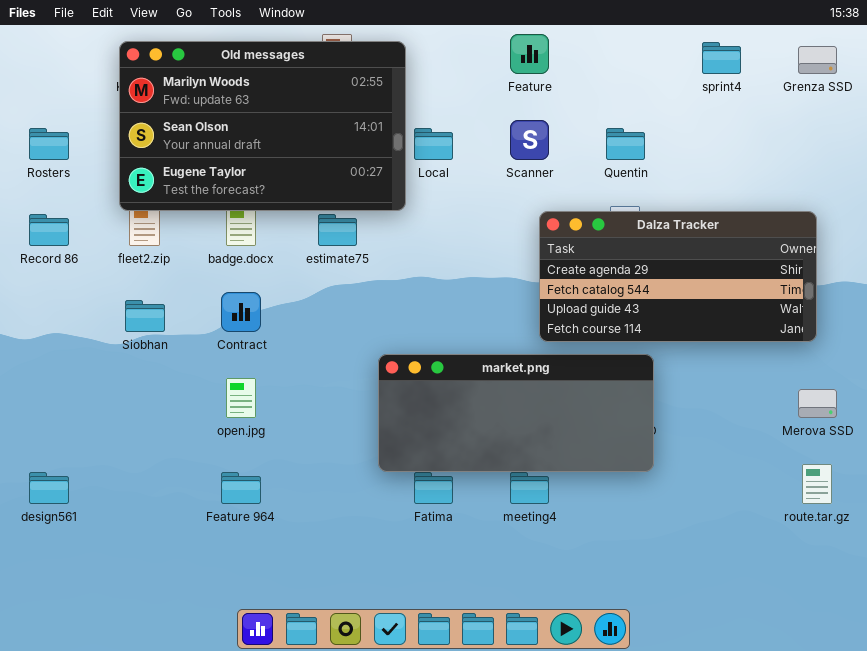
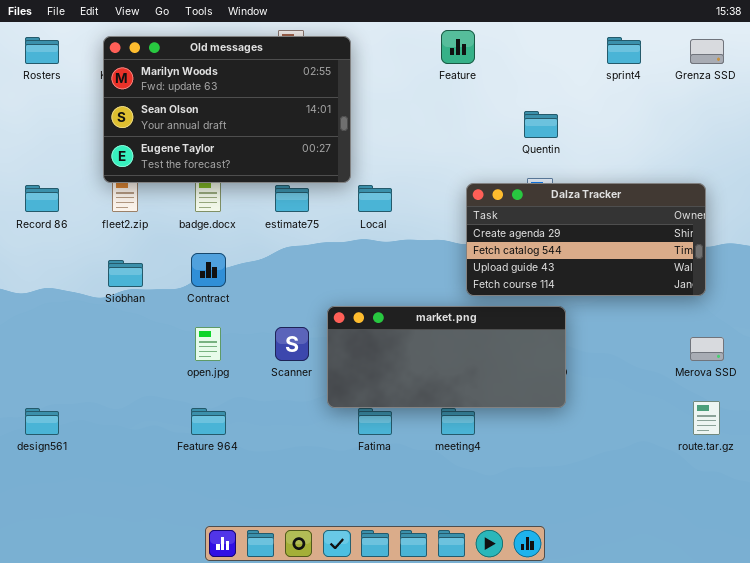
Scanner: [510,120,549,160] -> [275,327,309,361], moved
Rosters: [29,128,69,160] -> [25,37,59,64], moved
Local: [414,128,453,160] -> [358,185,392,212], moved

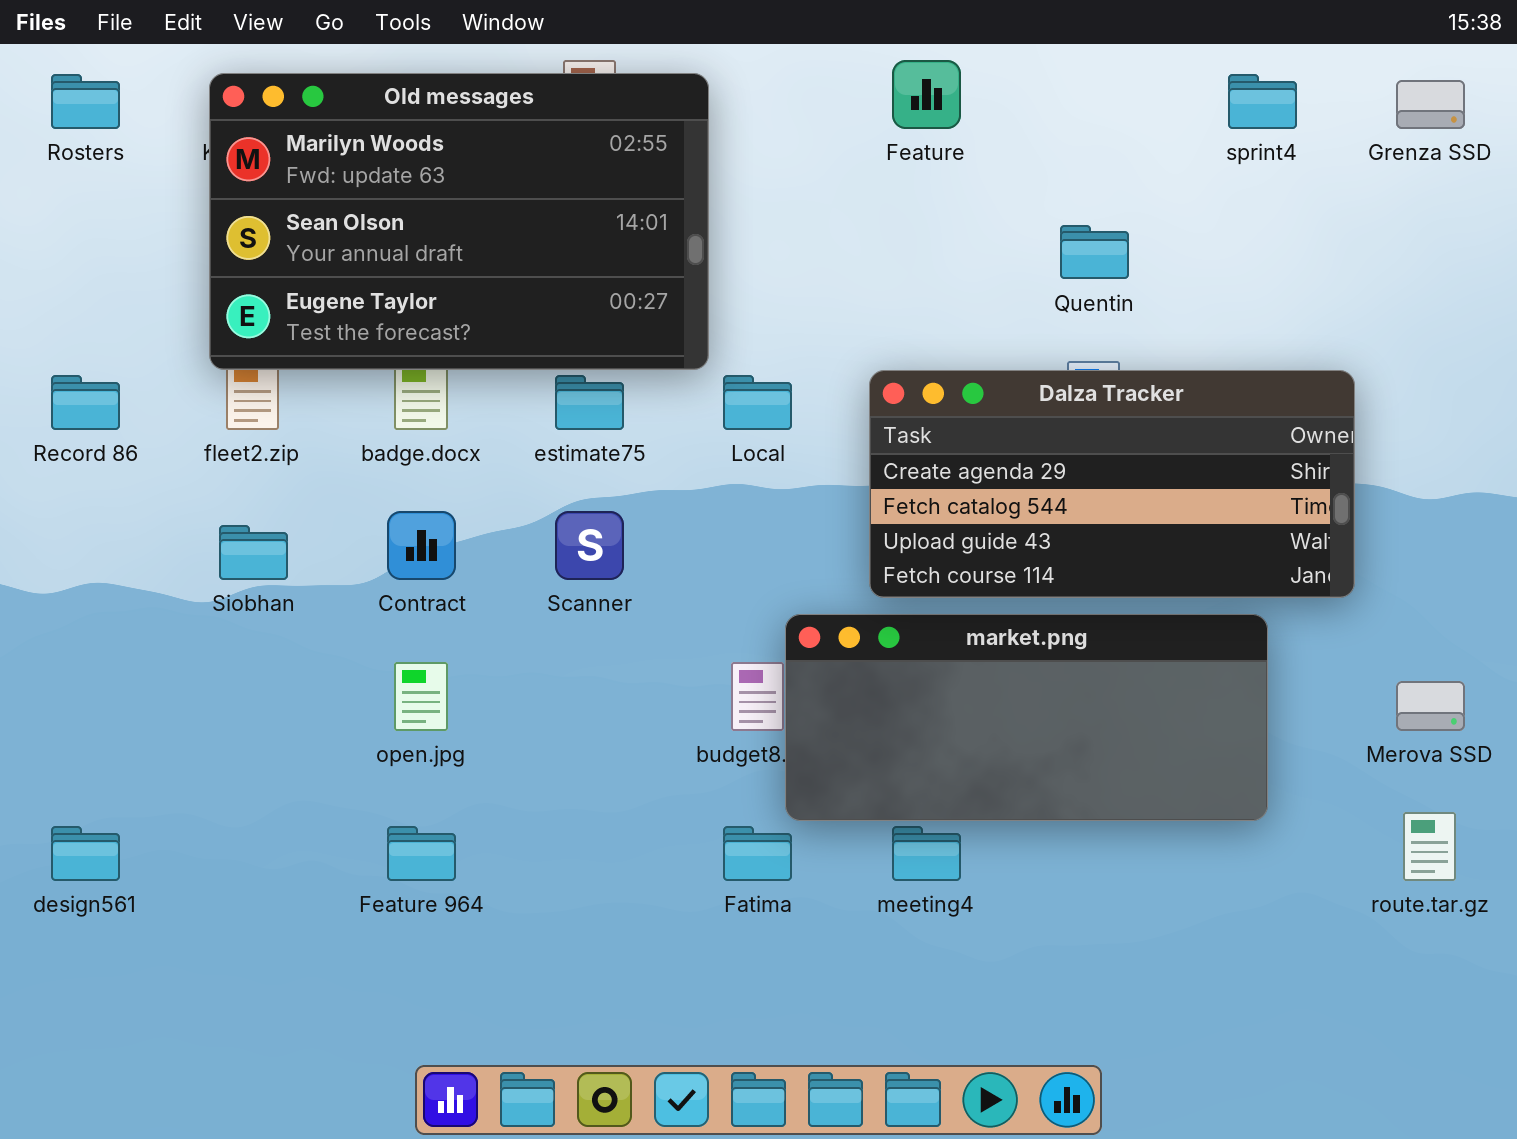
Dalza Tracker: [466,183,706,296] -> [869,370,1355,598], moved
market.png: [327,306,566,408] -> [785,614,1268,821], moved
Scanner: [275,327,309,361] -> [555,511,624,580], moved

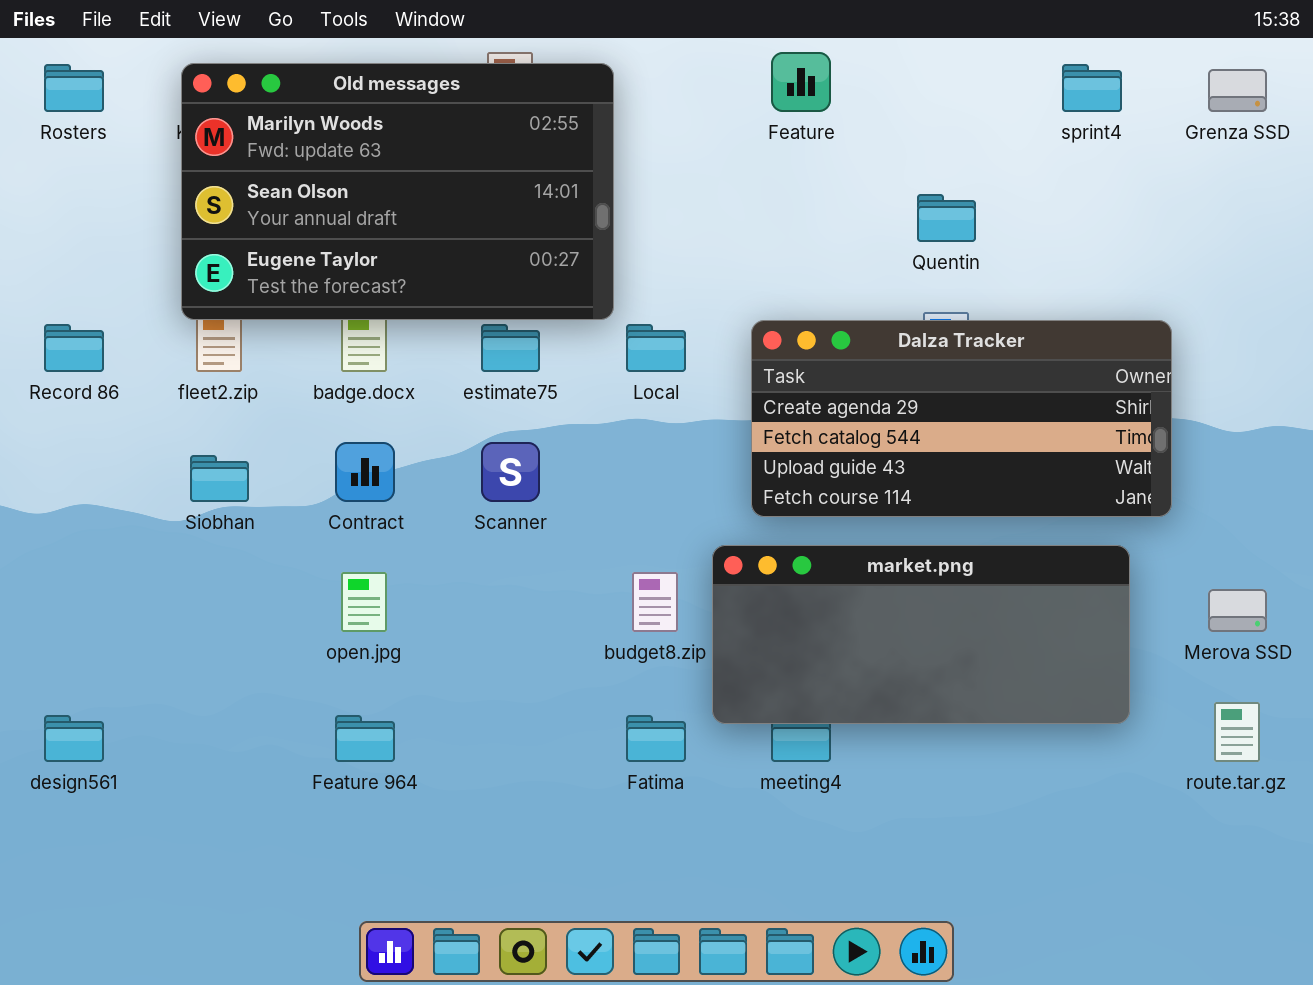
market.png: [785,614,1268,821] -> [712,545,1130,724], moved

